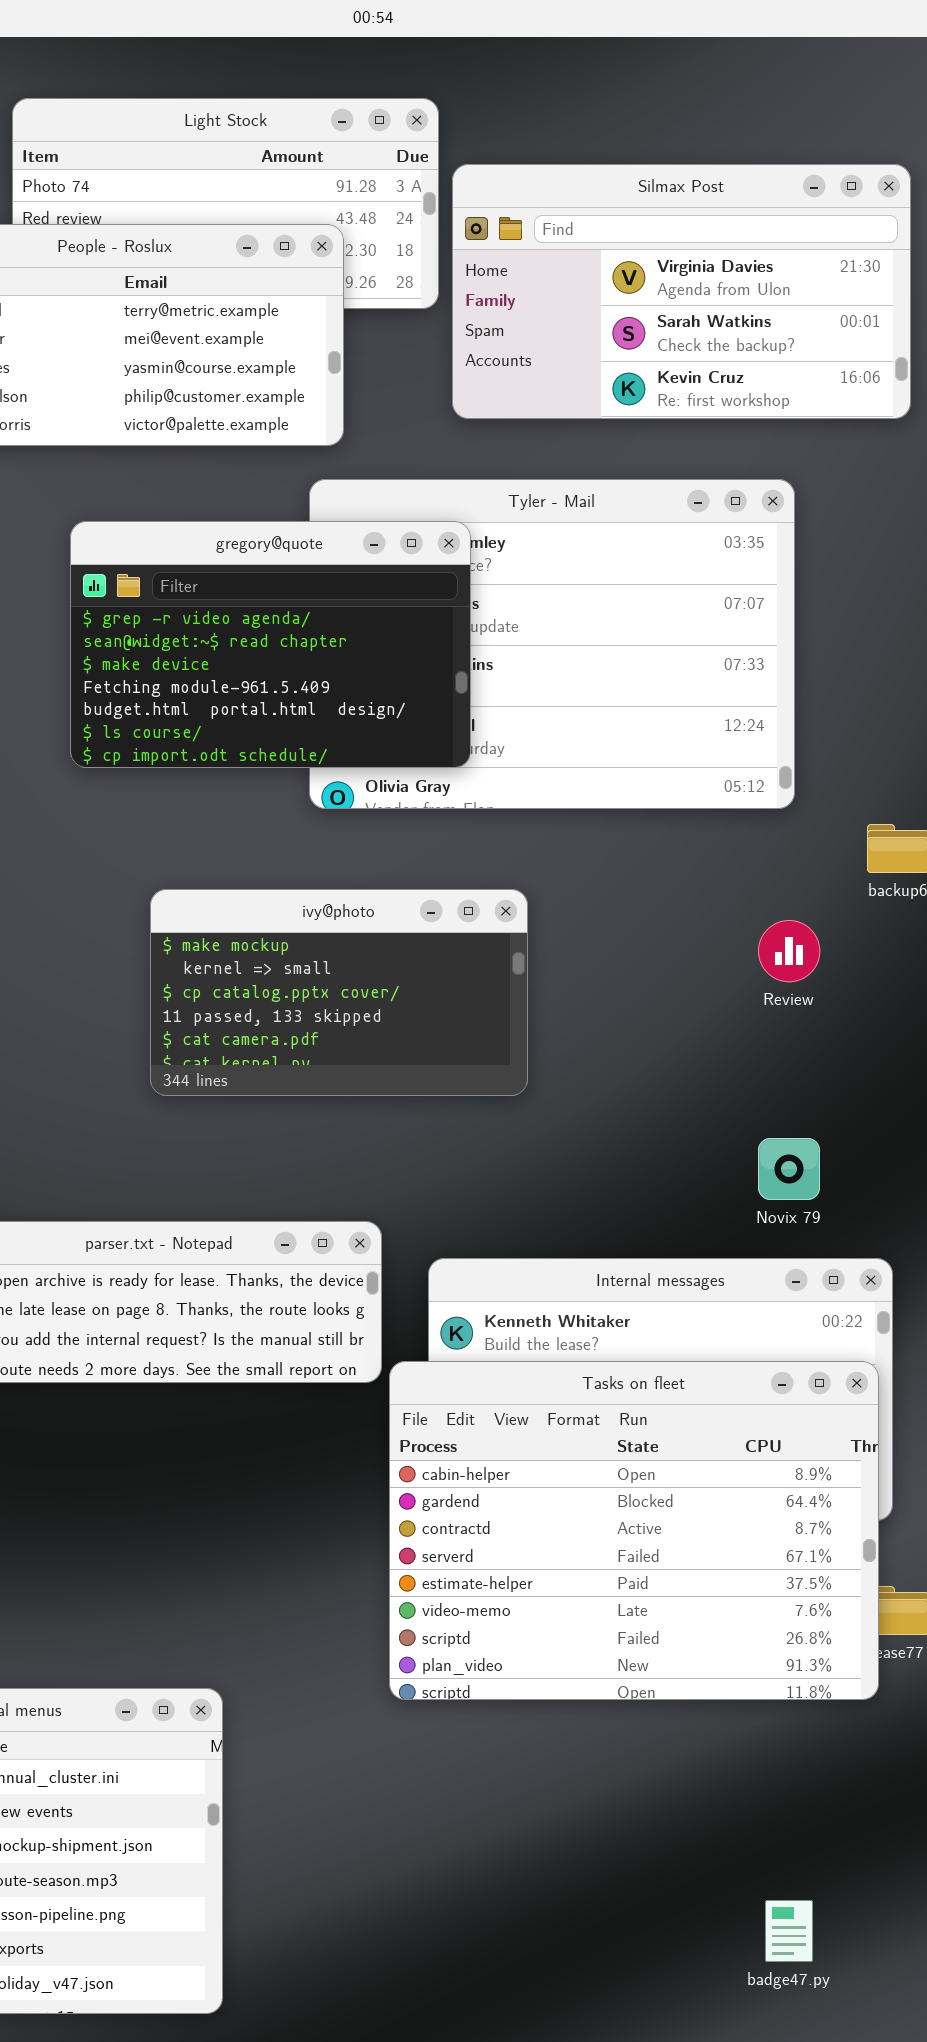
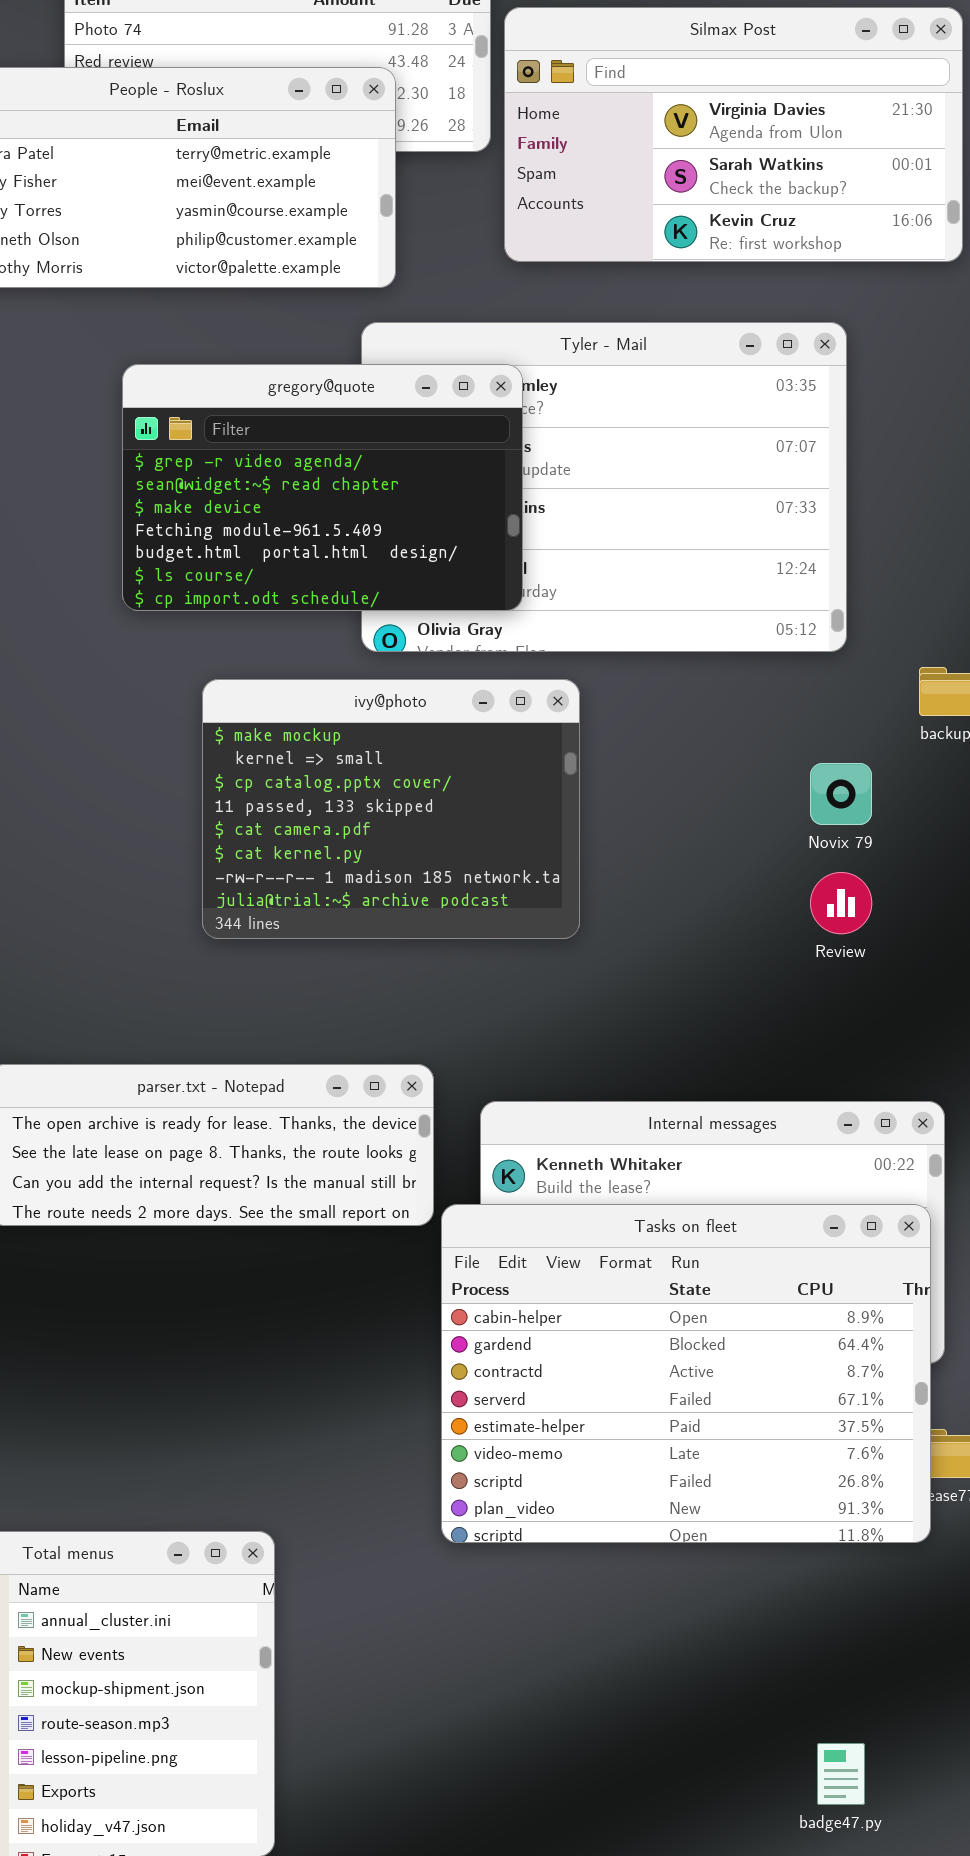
ivy@photo: [150,889,528,1096] -> [202,679,580,939], resized
Review: [758,920,820,982] -> [810,872,872,934], moved
Novix 79: [758,1138,820,1200] -> [810,763,872,825], moved

